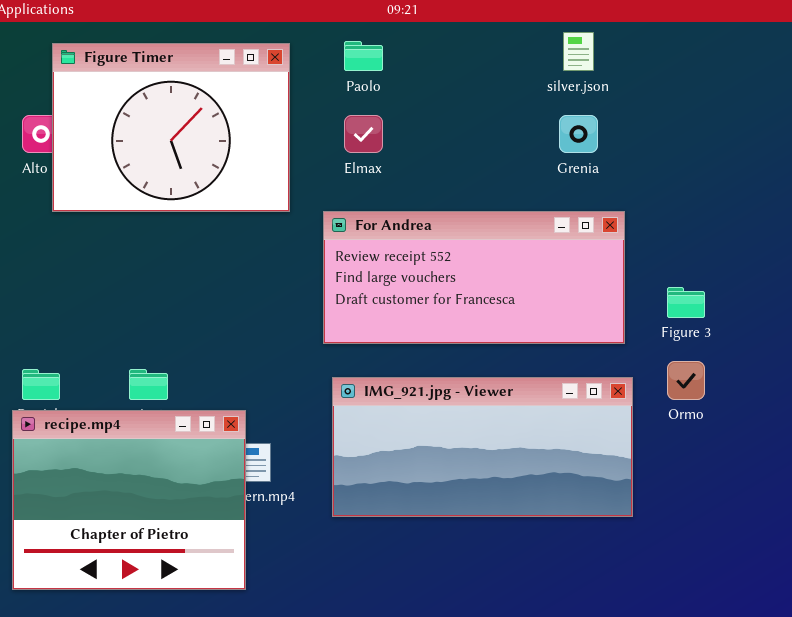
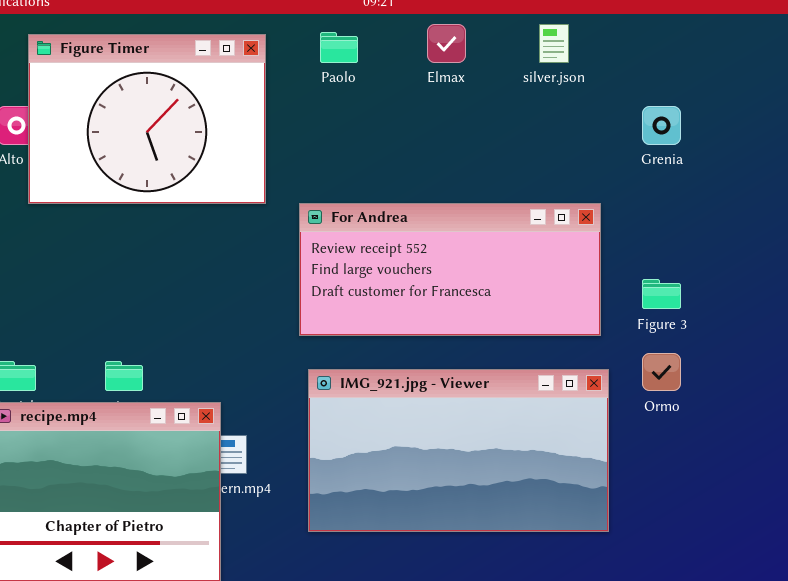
Elmax: [344,115,383,153] -> [427,24,466,63], moved
Grenia: [559,115,598,153] -> [642,106,681,145], moved
IMG_921.jpg - Viewer: [332,377,633,517] -> [308,369,609,532], resized

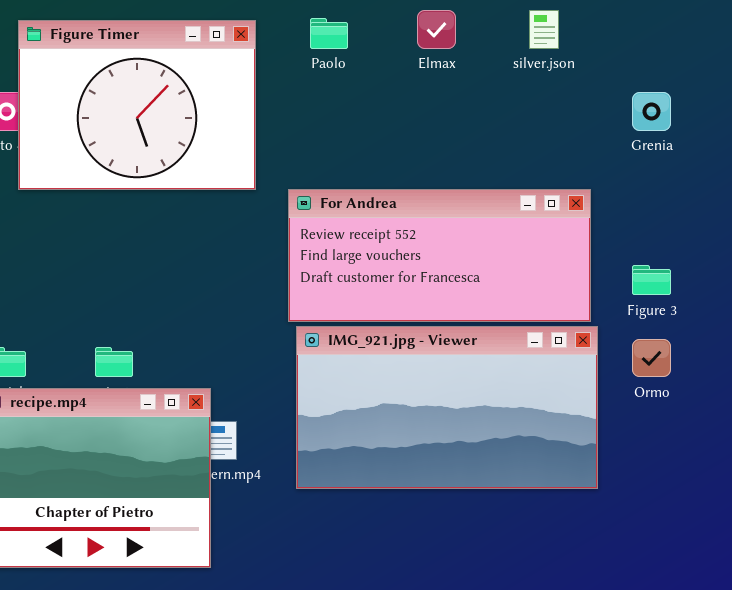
IMG_921.jpg - Viewer: [308,369,609,532] -> [296,326,598,489], moved

